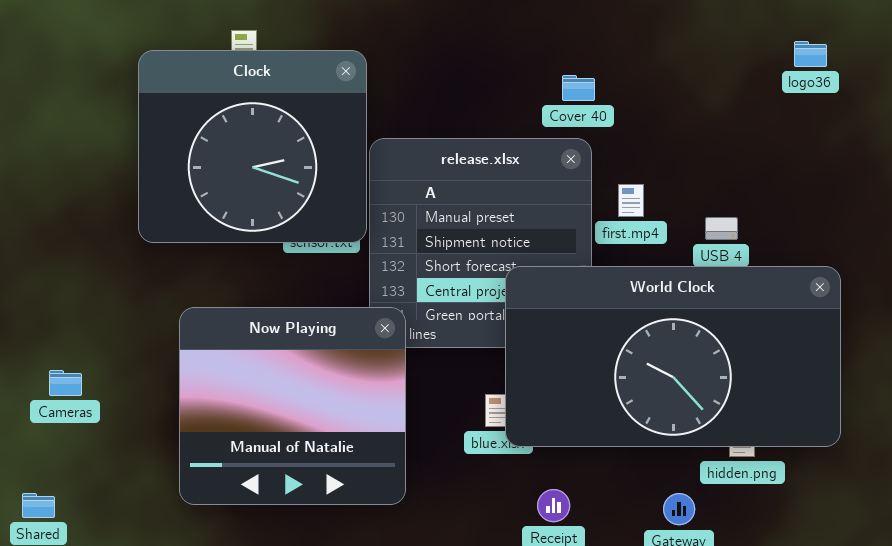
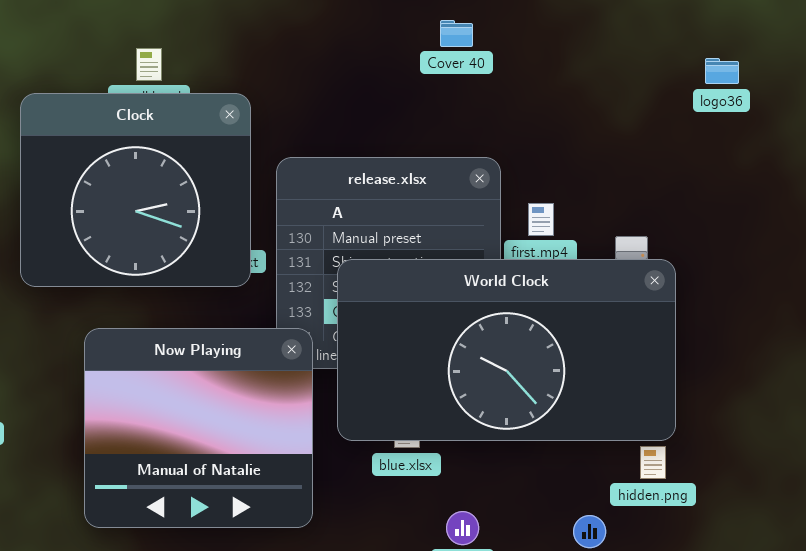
Clock: [138,50,367,243] -> [20,93,251,287], moved
Cover 40: [562,75,595,101] -> [440,20,473,47], moved
World Clock: [505,266,841,447] -> [337,259,676,441], moved

